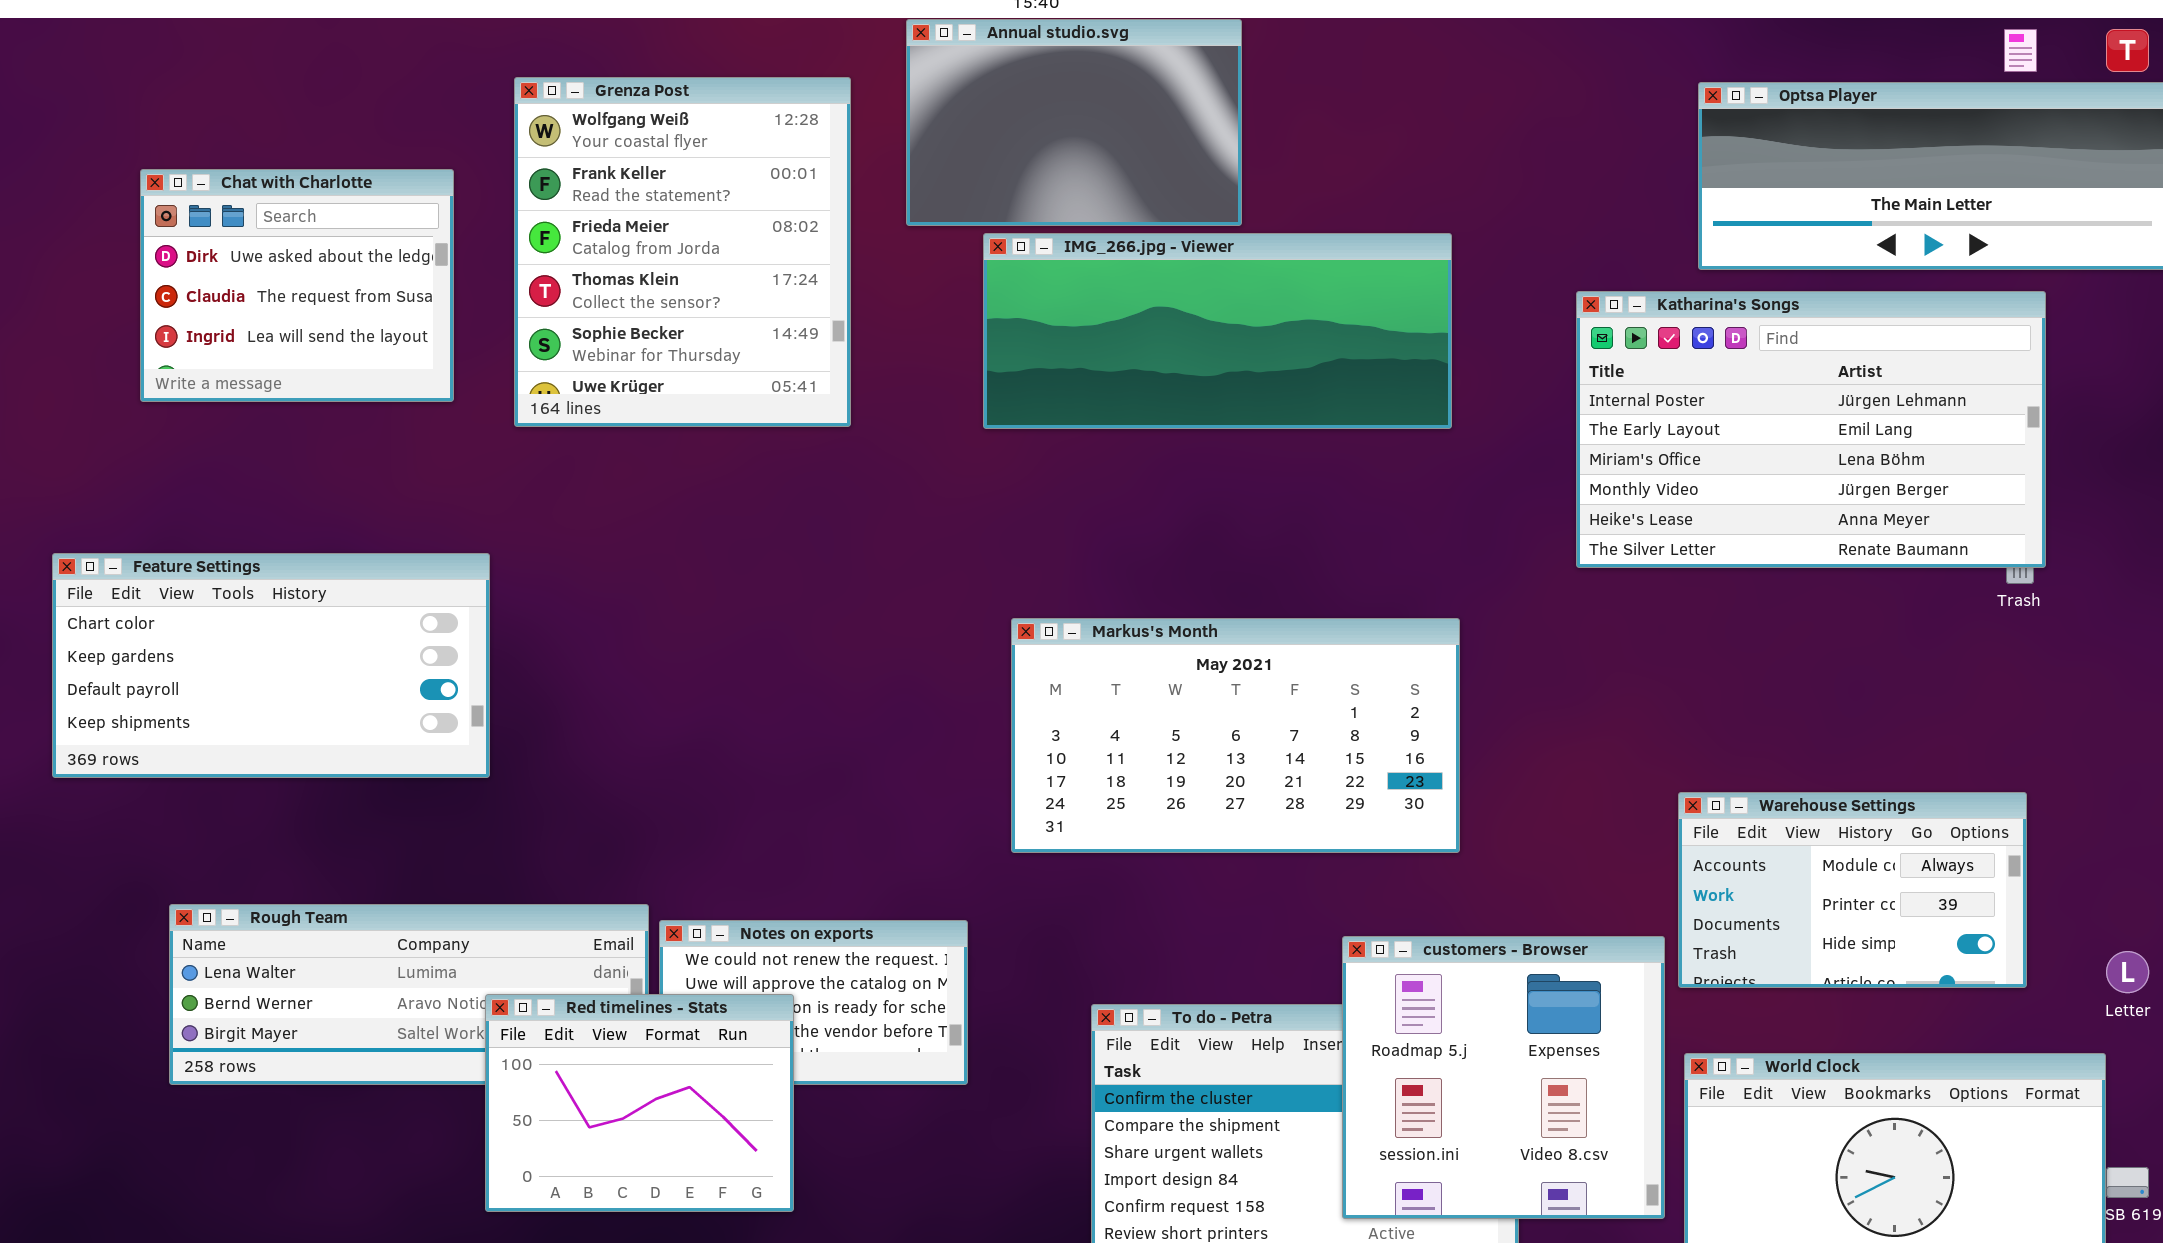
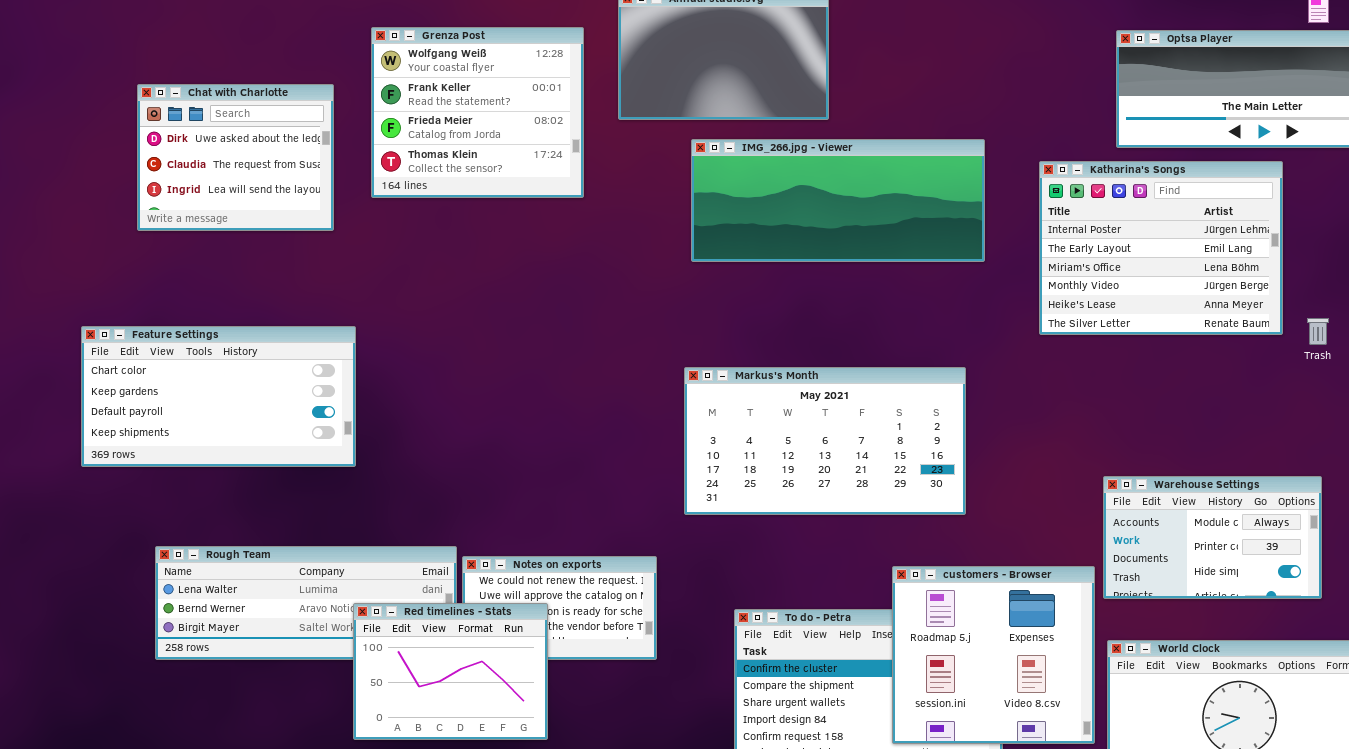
Grenza Post: [514,77,851,427] -> [371,27,584,198], resized
IMG_266.jpg - Viewer: [983,233,1452,429] -> [691,139,985,262], moved
Katharina's Songs: [1576,291,2046,568] -> [1039,161,1283,335], resized

